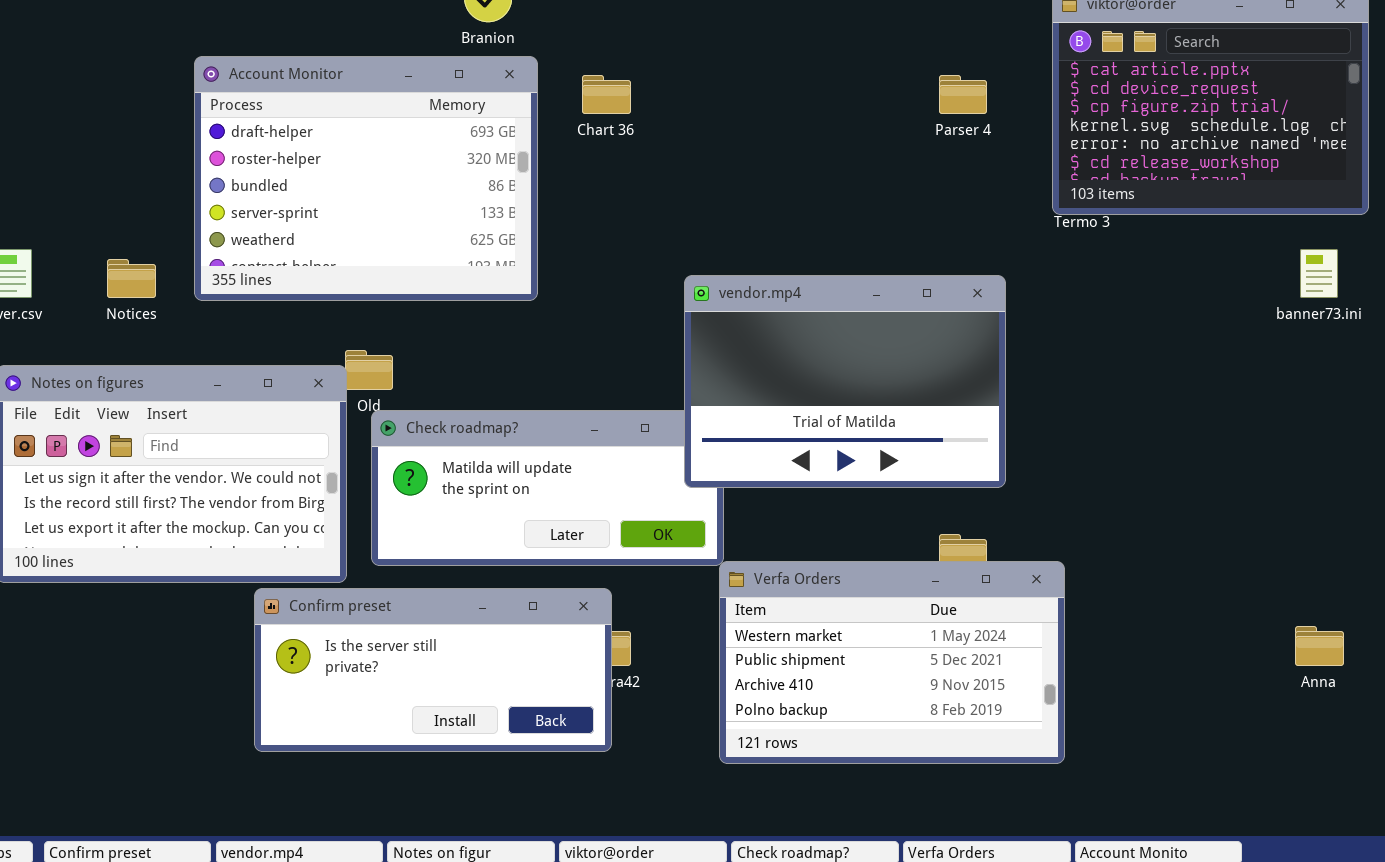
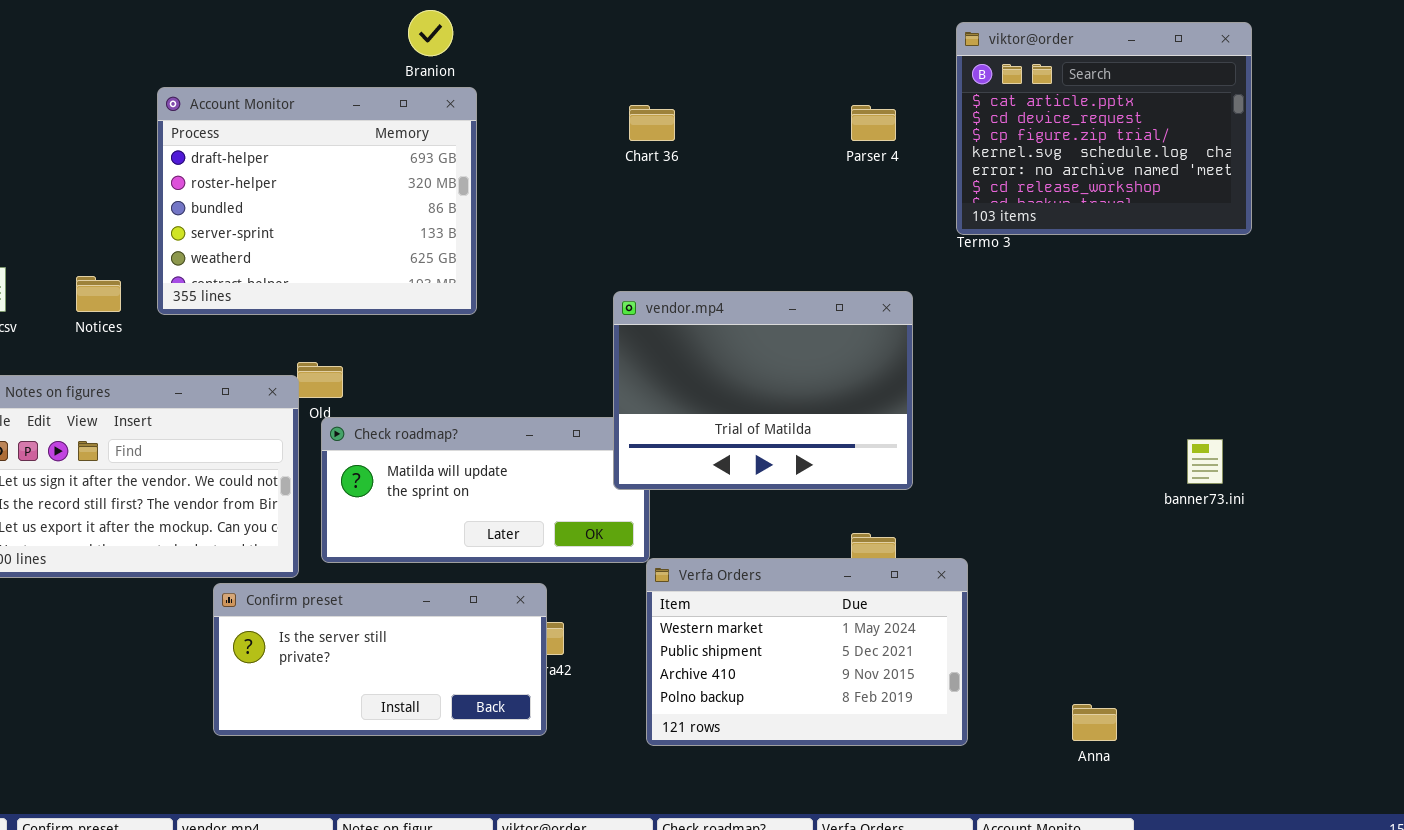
Chart 36: [582,75,631,114] -> [629,105,675,141], moved
banner73.ini: [1300,249,1338,298] -> [1187,439,1223,484], moved
Anna: [1295,626,1344,666] -> [1072,704,1117,741], moved

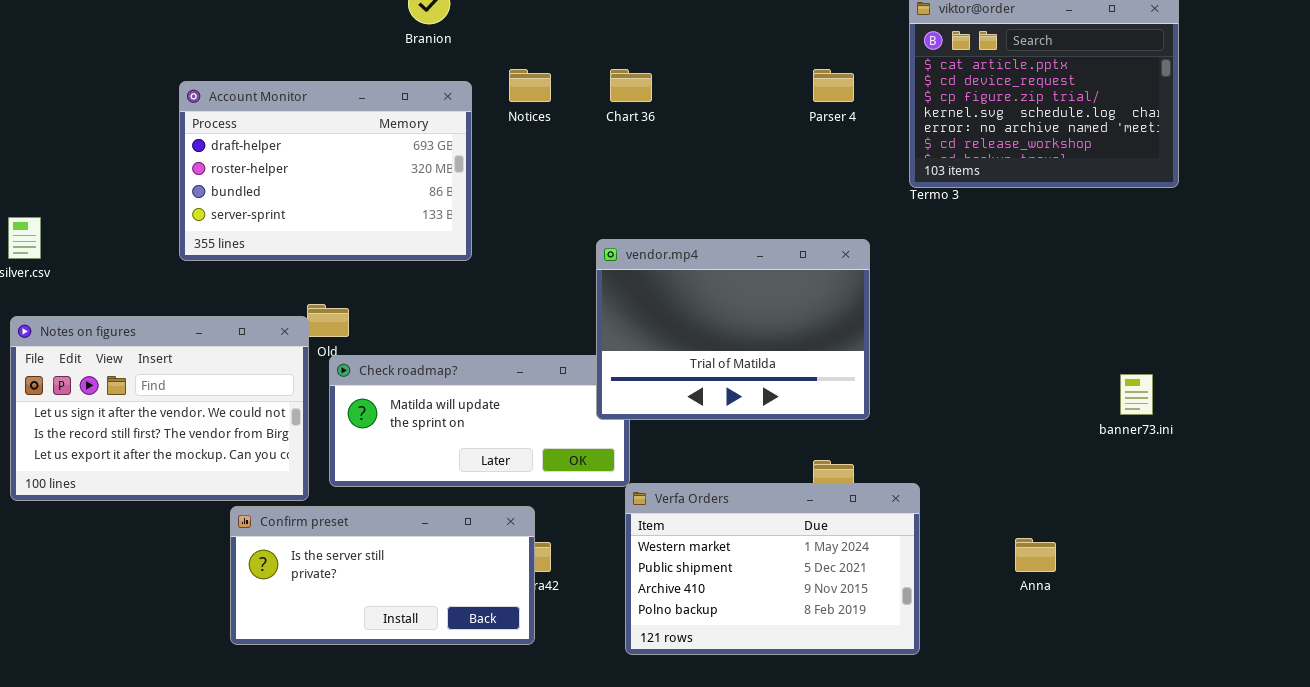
Account Monitor: [157,87,477,315] -> [179,81,472,261], resized
Notices: [76,276,121,312] -> [509,69,551,102], moved
Anna: [1072,704,1117,741] -> [1015,538,1056,572], moved

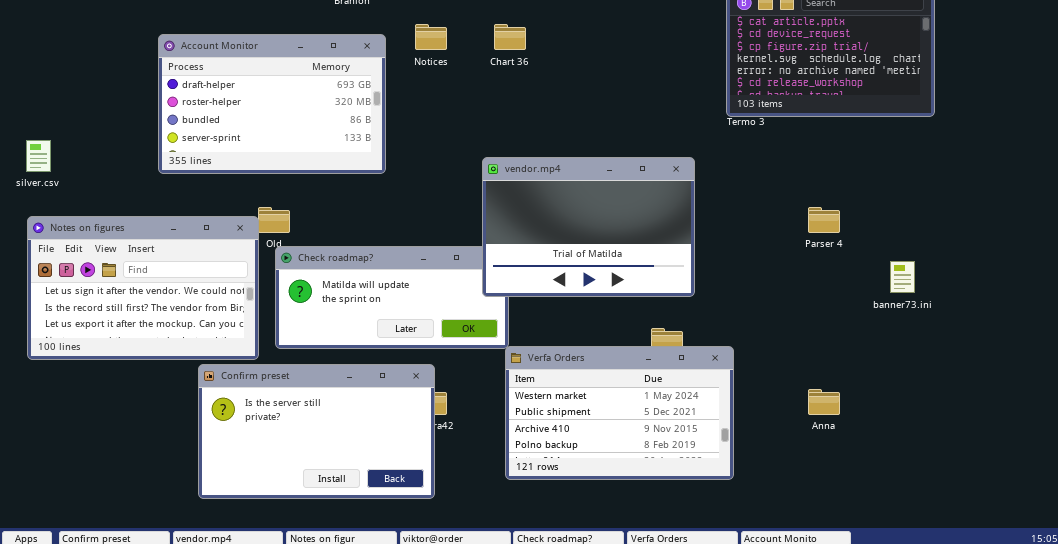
Parser 4: [813,69,854,102] -> [808,207,840,233], moved
Confirm preset: [230,506,535,645] -> [198,364,435,499], resized

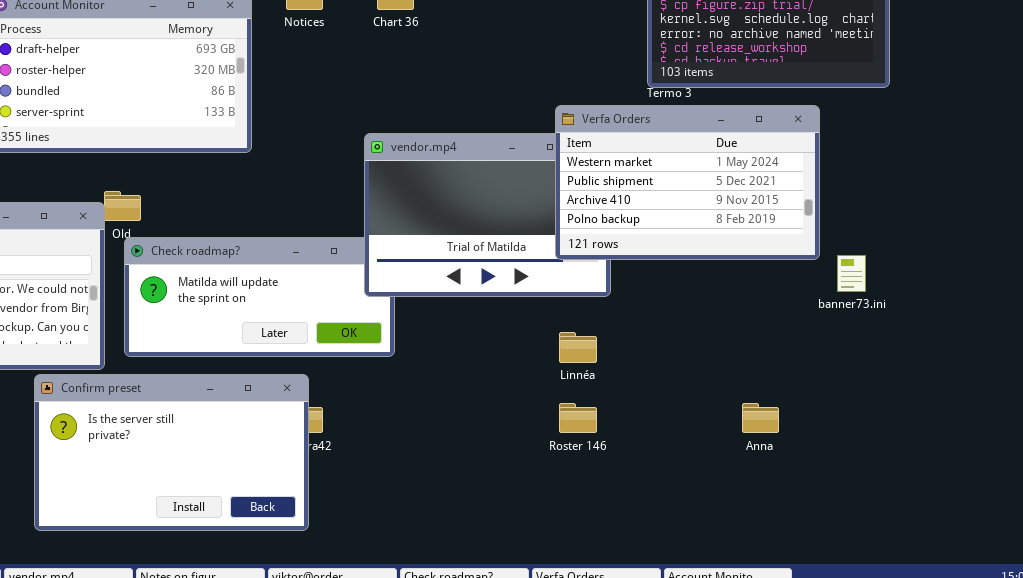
Verfa Orders: [505,346,734,480] -> [555,105,820,260], moved

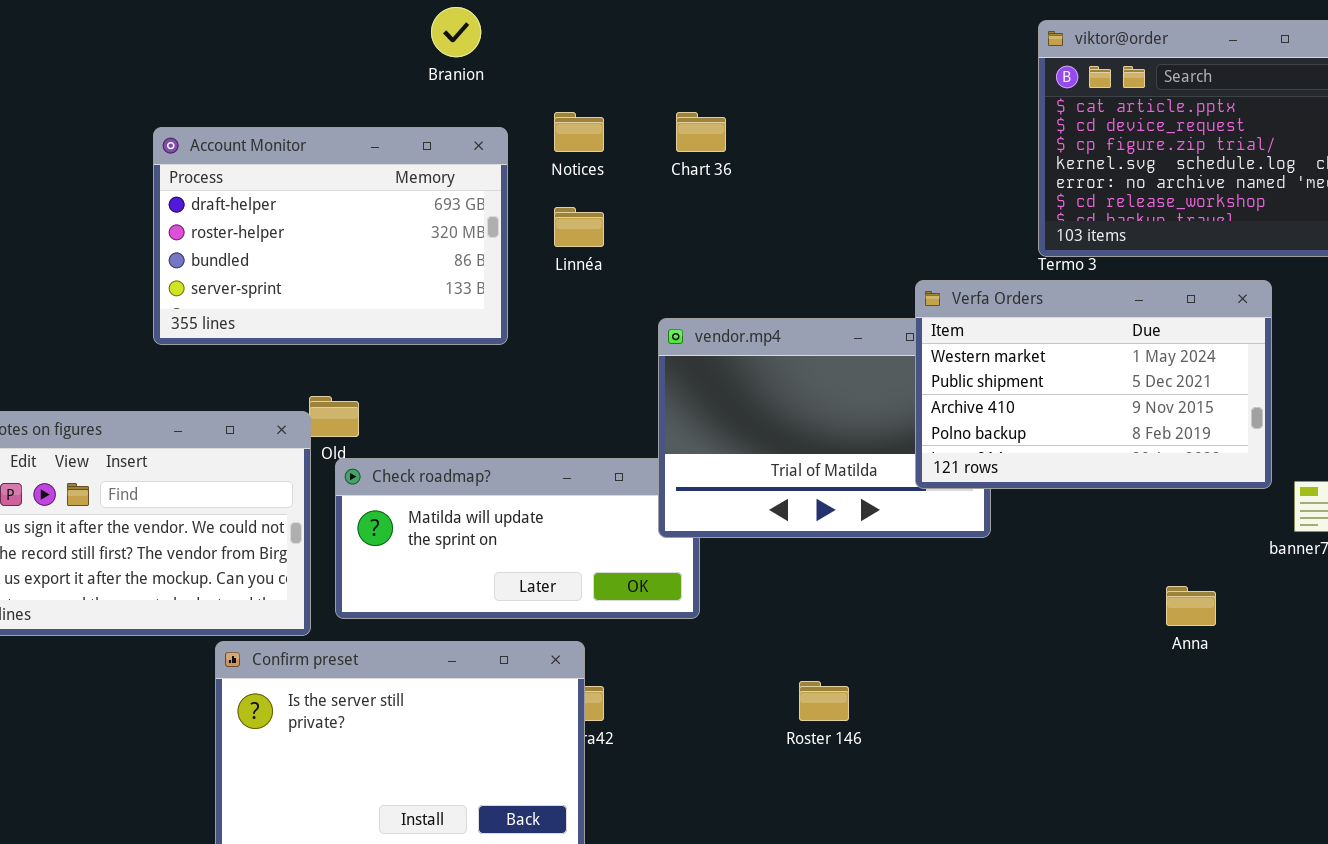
Linnéa: [559,332,597,363] -> [554,207,604,247], moved
Roster 146: [559,403,597,433] -> [799,681,849,721], moved
Anna: [742,403,779,433] -> [1166,586,1216,626], moved

